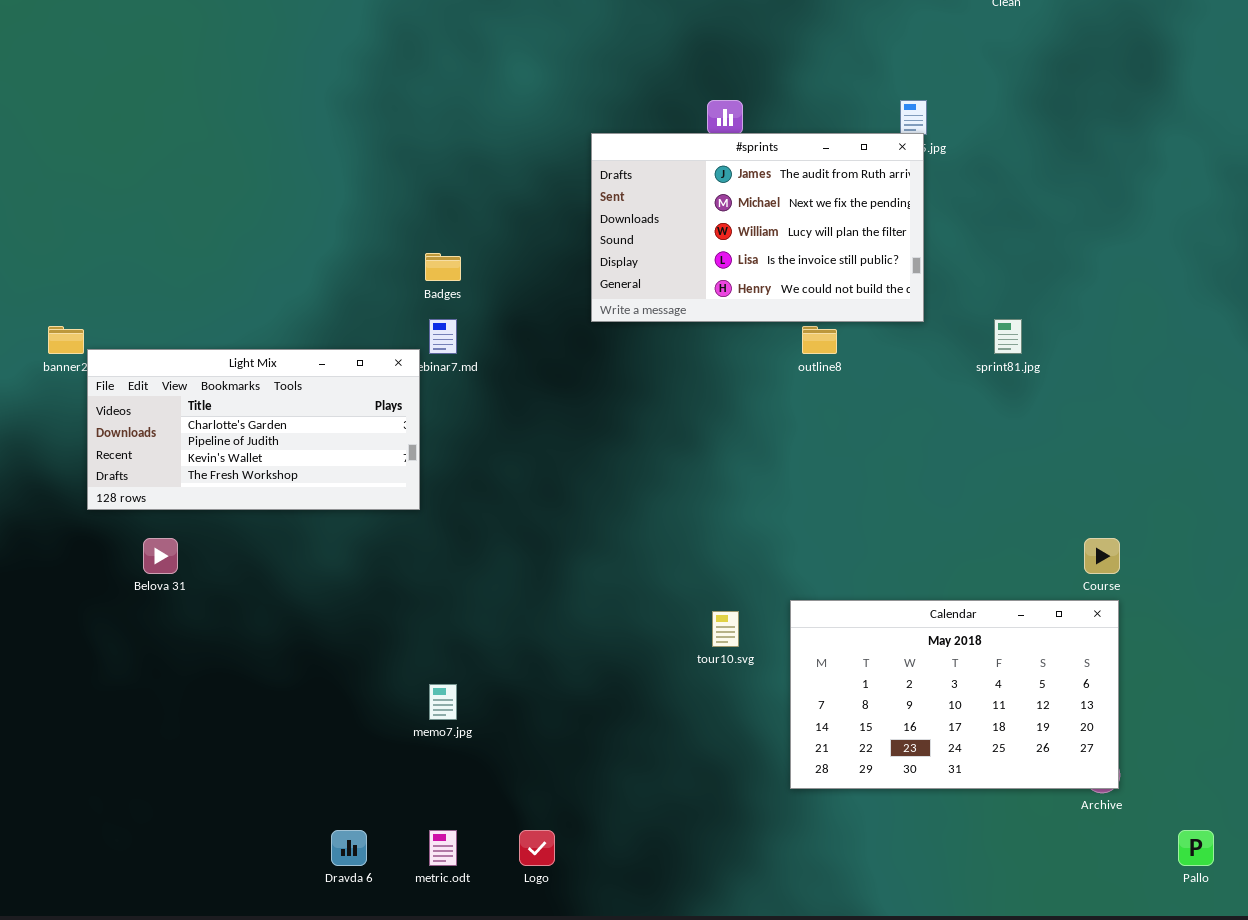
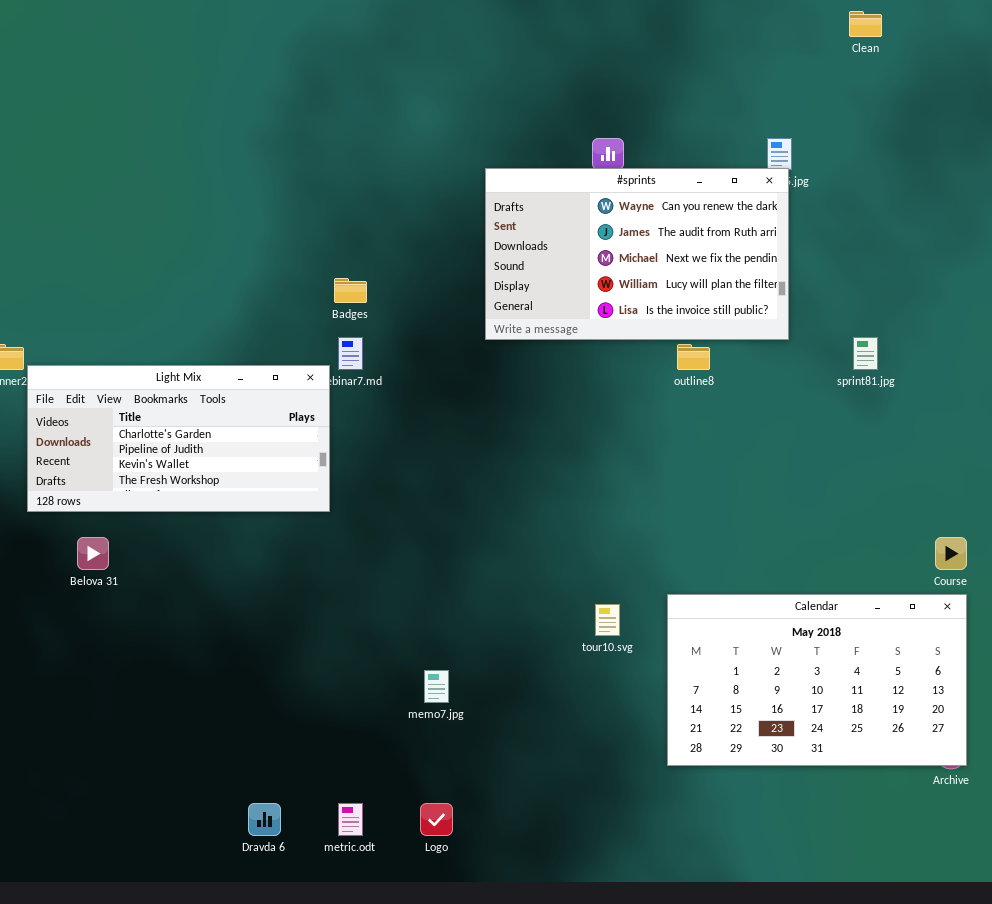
#sprints: [591,133,924,322] -> [485,168,789,340], scrolled up 1 row
memo7.jpg: [429,684,457,720] -> [424,670,449,703], moved

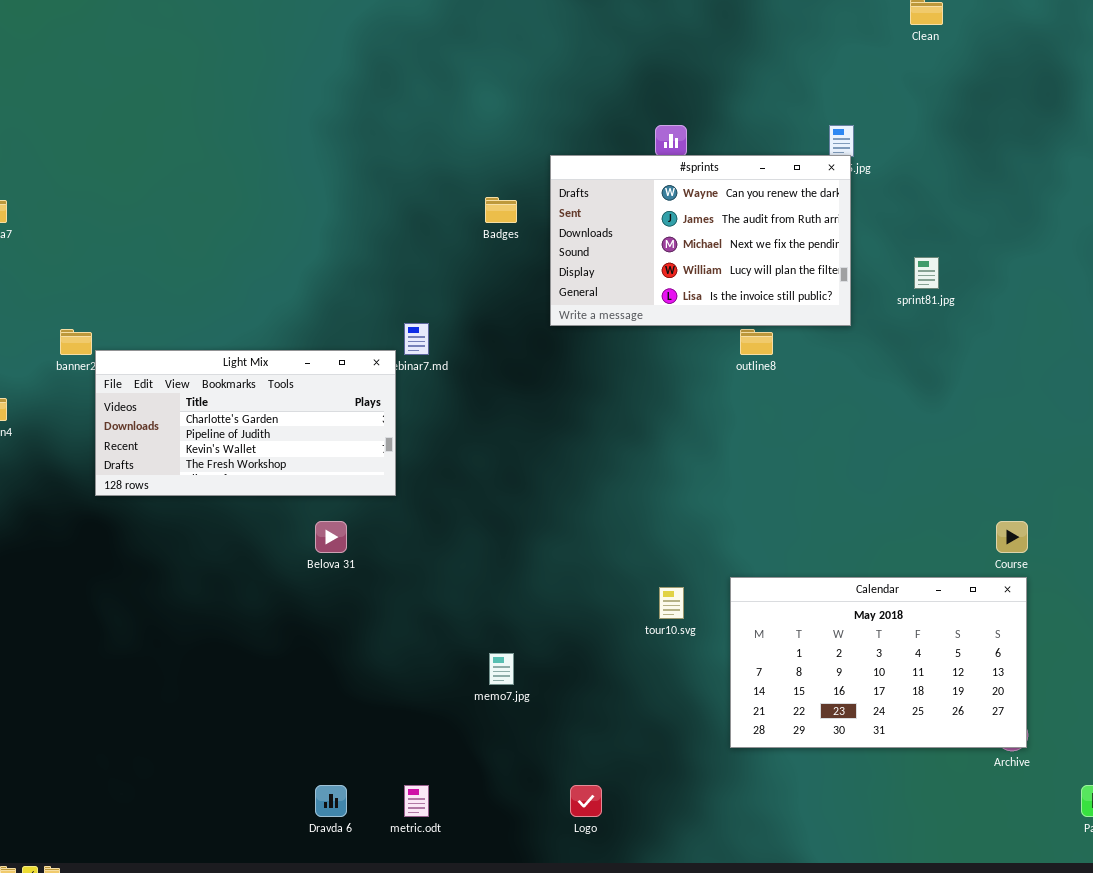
Badges: [334,278,367,303] -> [485,197,517,223], moved
sprint81.jpg: [853,337,878,370] -> [914,257,939,289], moved
Belova 31: [77,537,109,570] -> [315,521,347,553], moved
Logo: [420,803,453,836] -> [570,785,602,817], moved

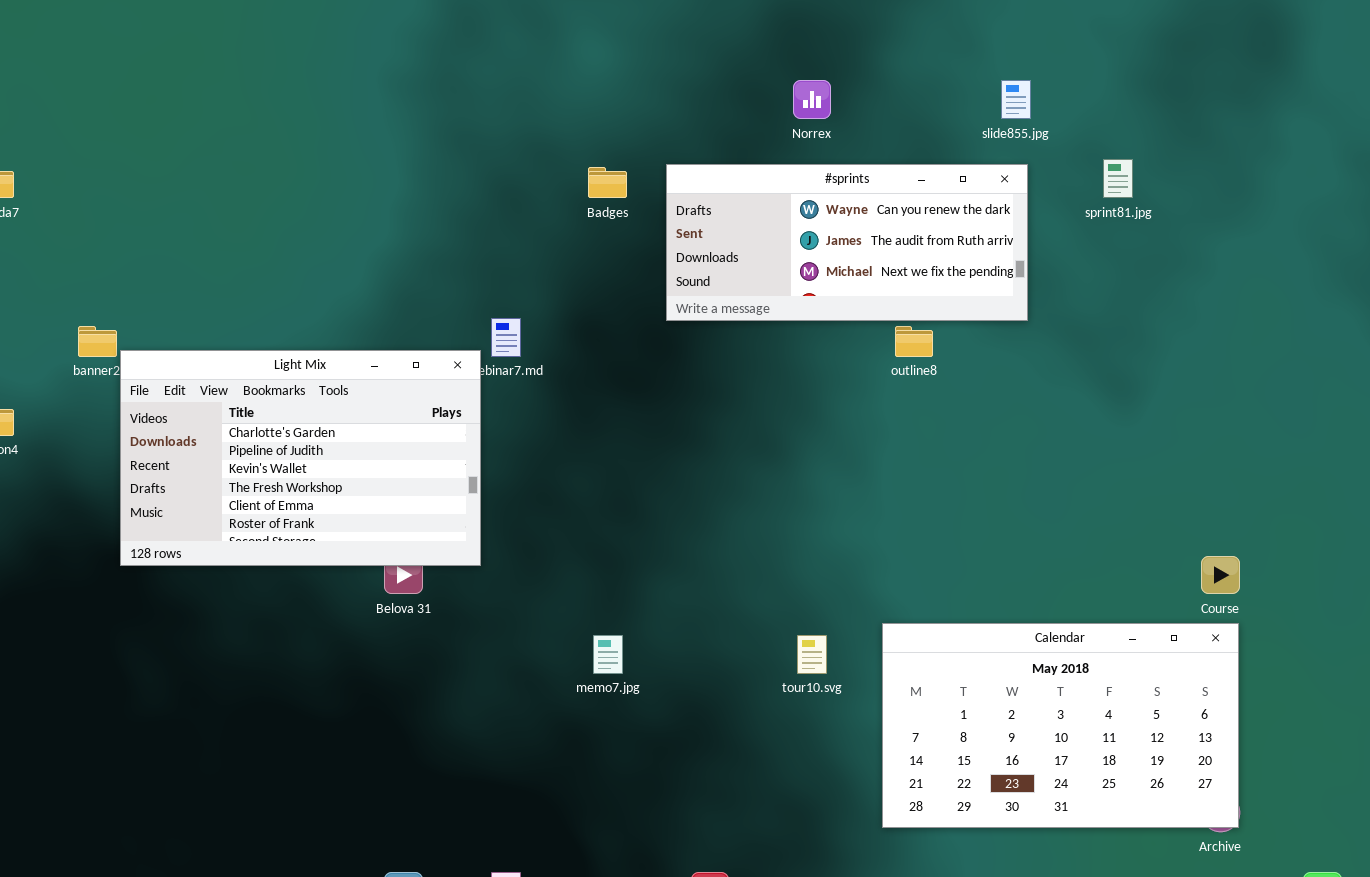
#sprints: [550,155,851,326] -> [666,164,1028,321], resized
sprint81.jpg: [914,257,939,289] -> [1103,159,1133,198], moved
Light Mix: [95,350,396,496] -> [120,350,481,566], resized
memo7.jpg: [489,653,514,685] -> [593,635,623,674], moved

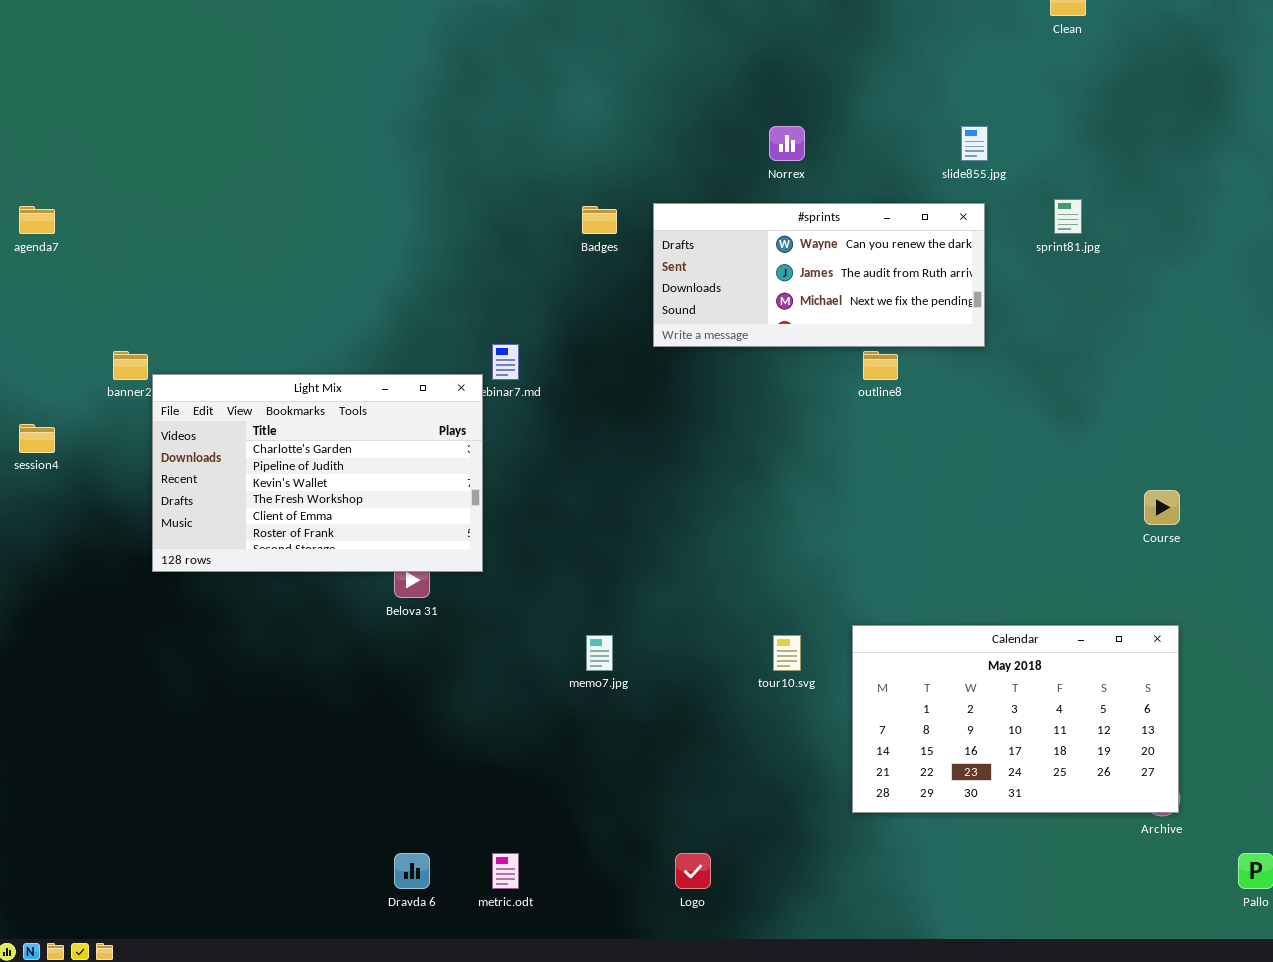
Course: [1201,556,1240,594] -> [1144,490,1180,525], moved

